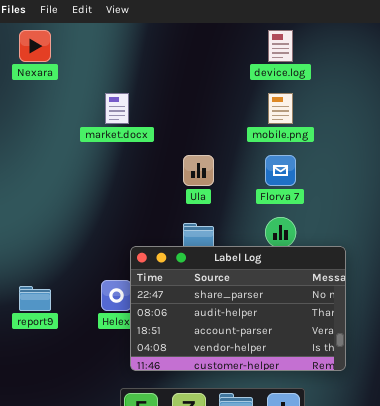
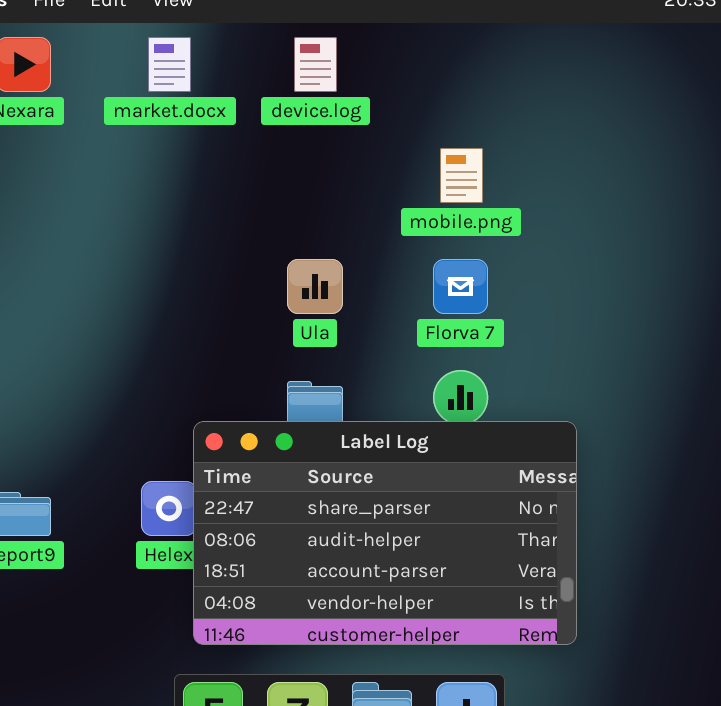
device.log: [268,30,293,62] -> [294,37,337,92], moved
market.docx: [105,93,129,124] -> [148,37,191,92], moved

